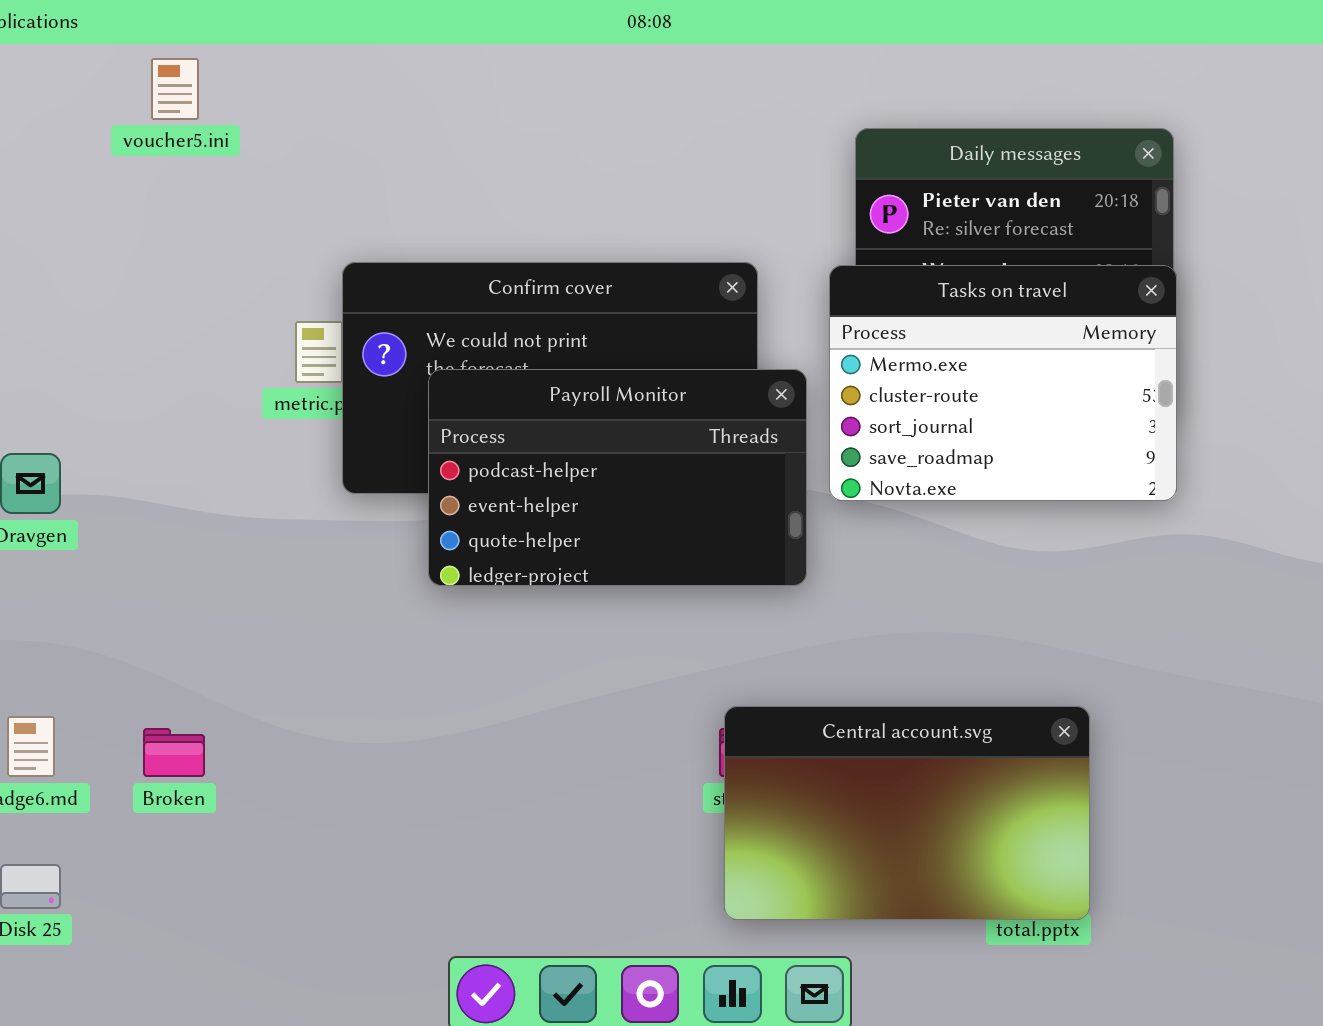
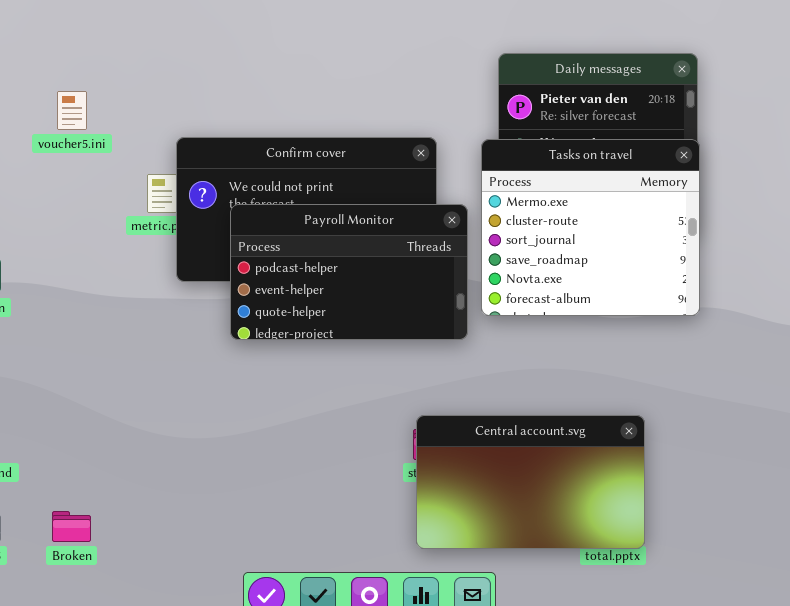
voucher5.ini: [151,58,199,120] -> [57,91,87,130], moved
Tasks on travel: [829,265,1177,501] -> [481,139,700,316], resized
Broken: [143,728,205,777] -> [52,511,91,542], moved

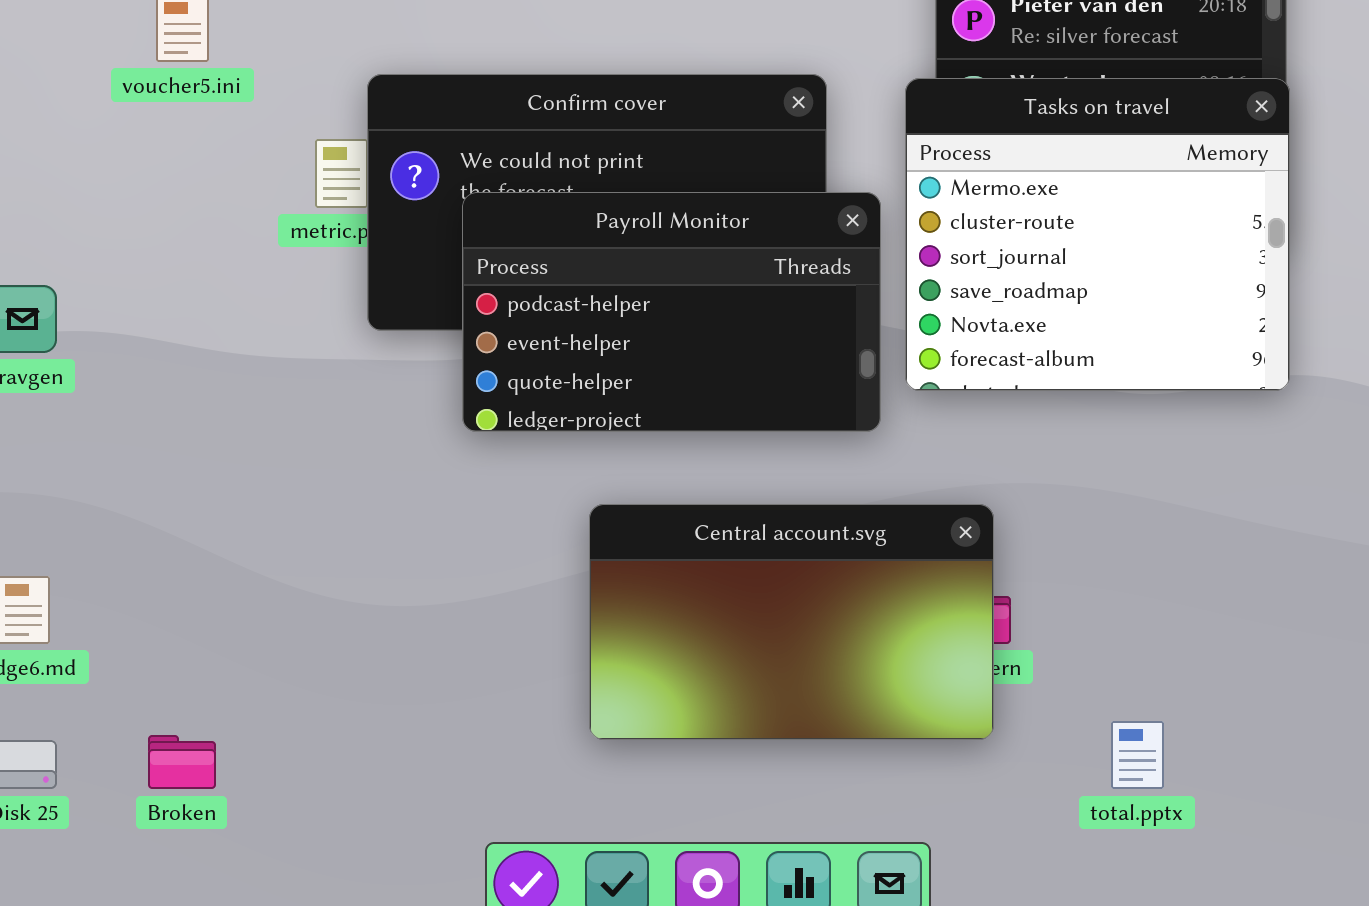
Central account.svg: [416,415,645,549] -> [589,504,994,740], moved

